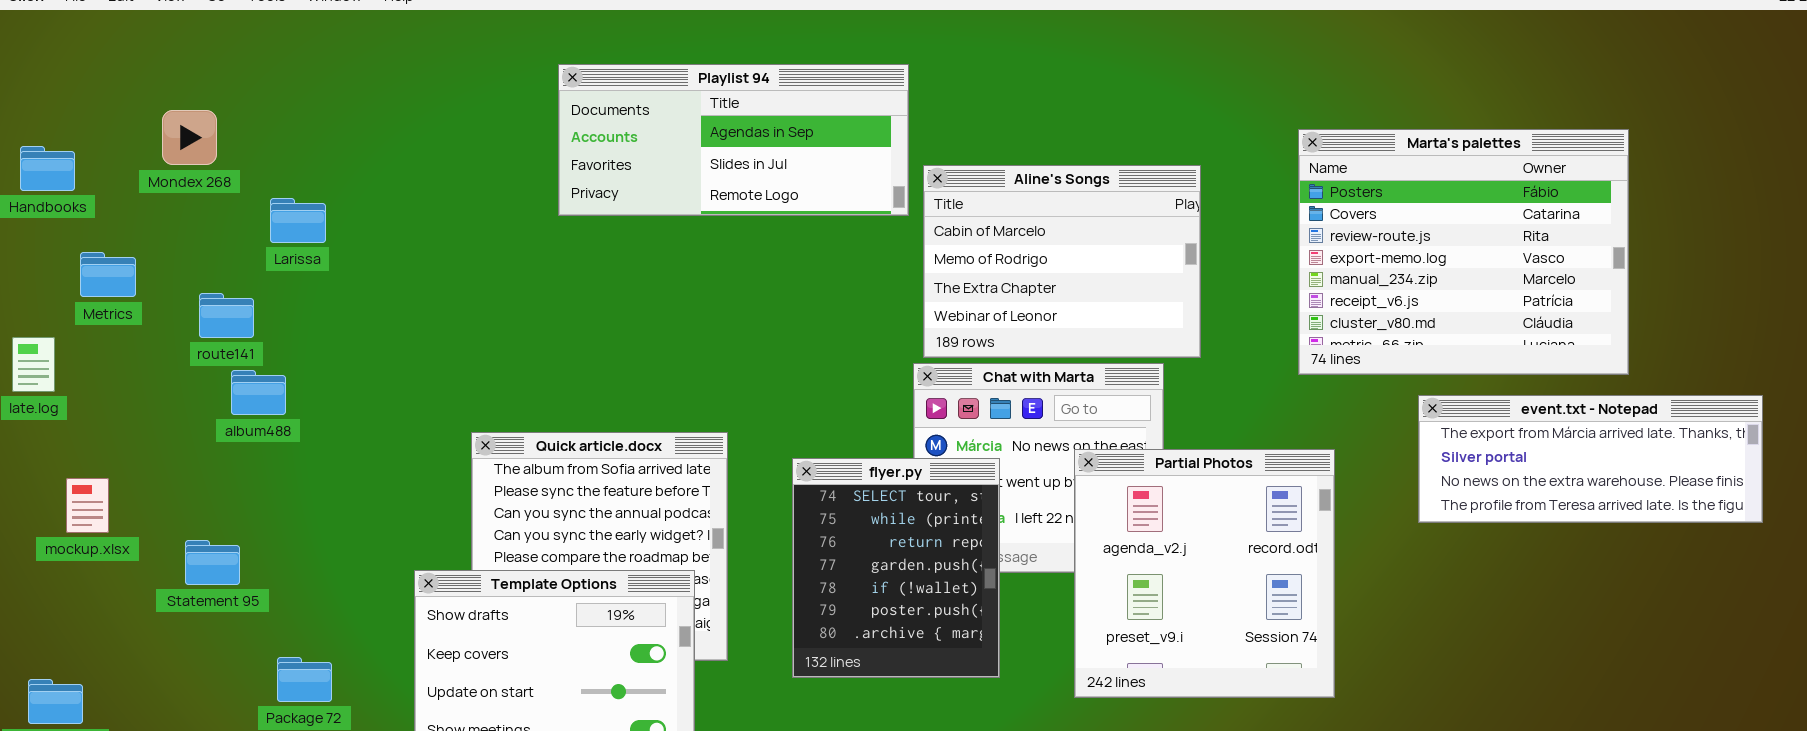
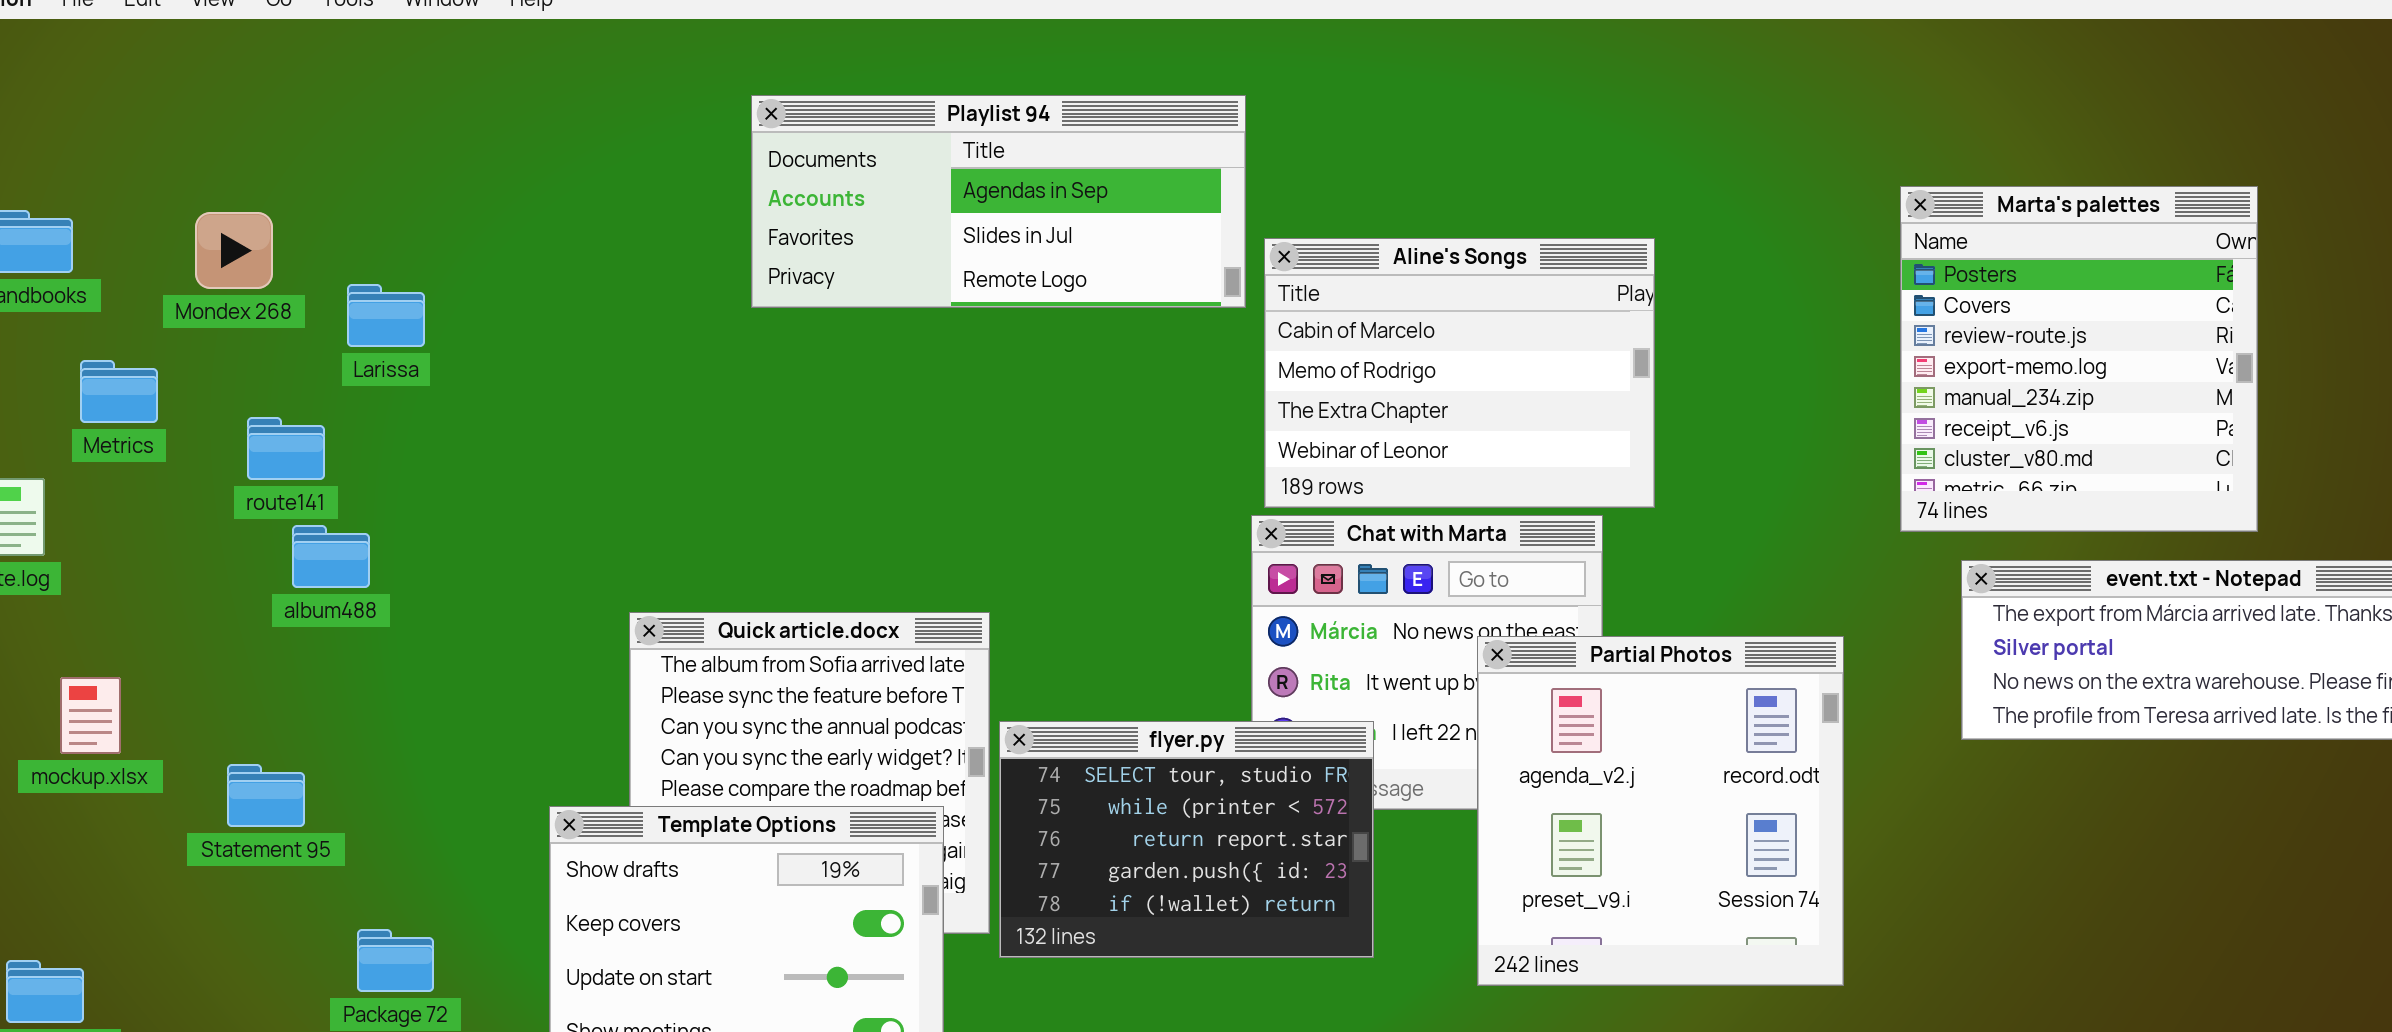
Mondex 268: [162,110,217,165] -> [195,212,273,289], moved
Marta's palettes: [1298,129,1629,375] -> [1900,186,2258,532], resized
flyer.py: [792,458,1000,678] -> [999,721,1374,958], resized

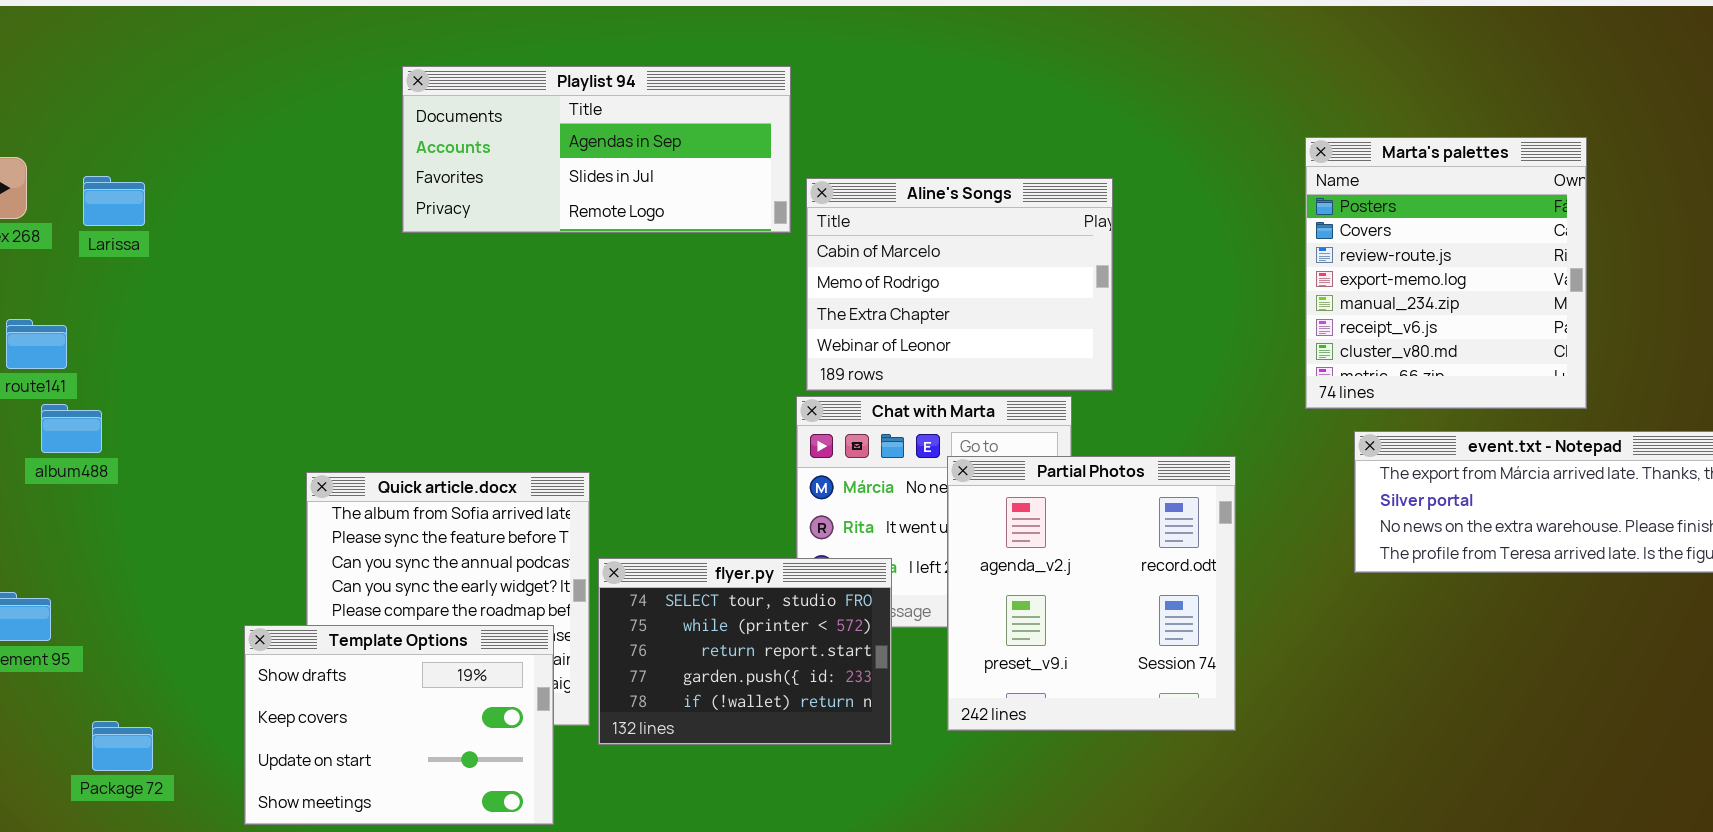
Larissa: [347,284,425,347] -> [83,176,145,226], moved
Partial Photos: [1477,636,1844,986] -> [947,456,1236,731], moved

